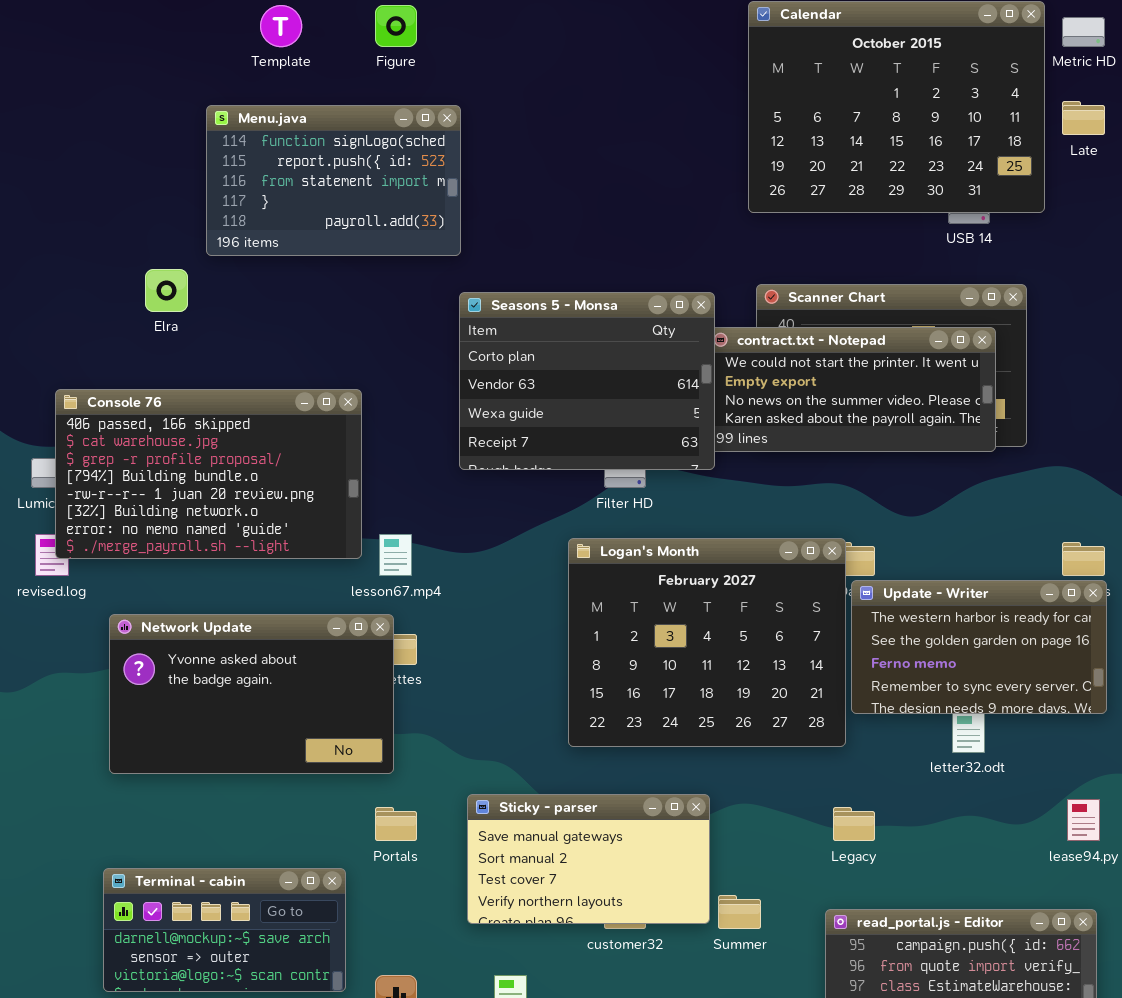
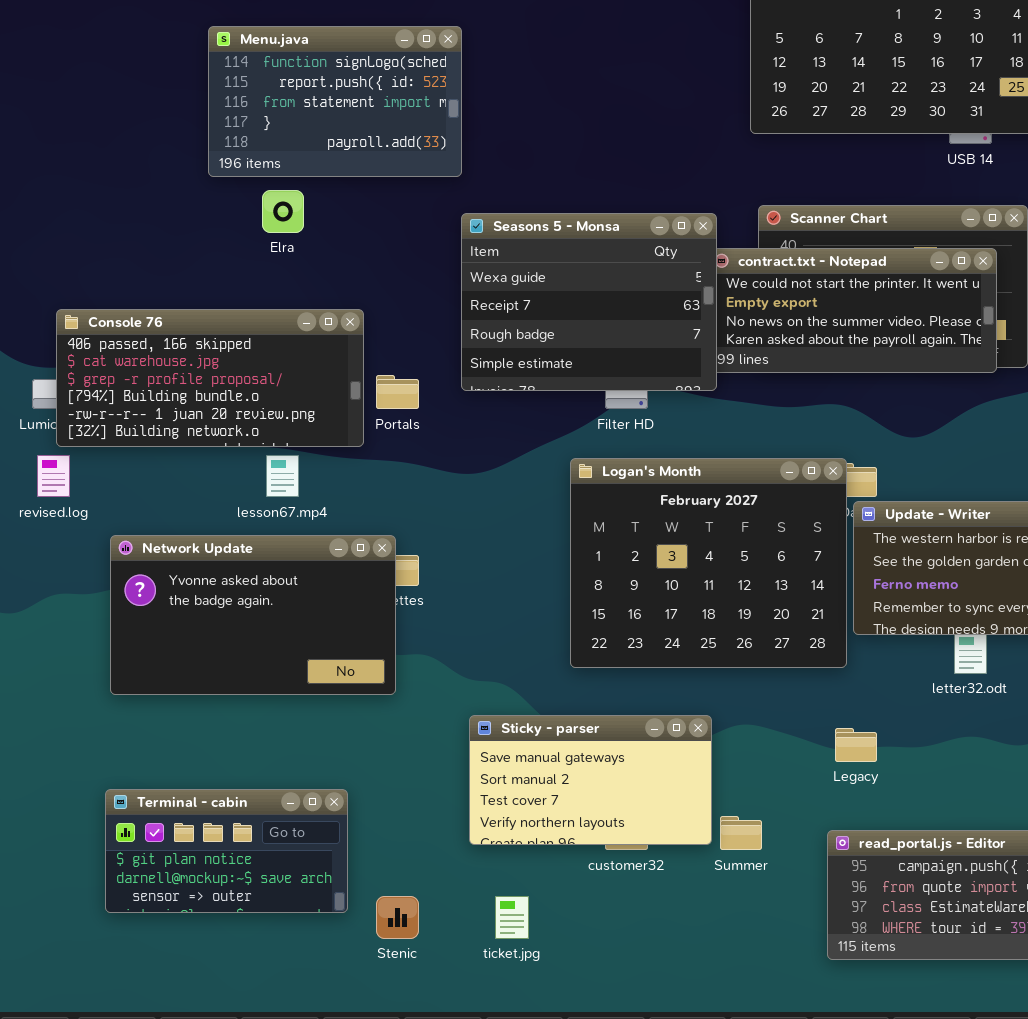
Elra: [145,269,188,312] -> [262,190,304,233], moved
Seasons 5 - Monsa: [459,292,715,470] -> [461,213,717,391], scrolled down 2 rows
Console 76: [55,389,362,559] -> [56,309,364,447], resized
lesson67.mp4: [379,534,412,576] -> [266,455,299,497], moved
Portals: [375,807,417,841] -> [376,375,419,409], moved
Terminal - cabin: [103,868,346,992] -> [105,789,348,913], scrolled up 1 row

